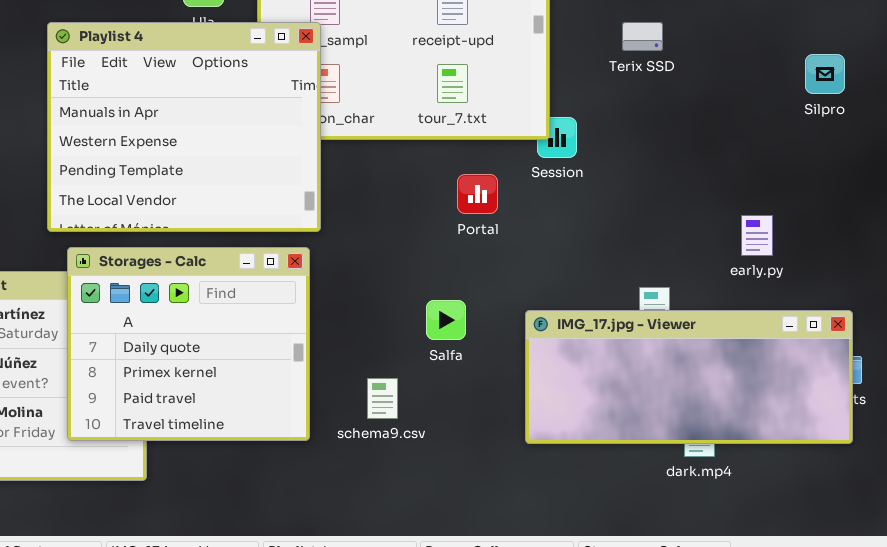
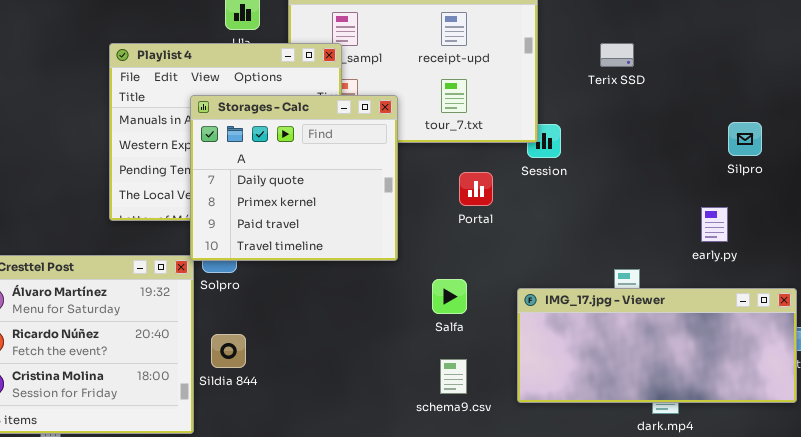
Silpro: [805,54,845,94] -> [728,122,762,156], moved
Storages - Calc: [67,247,310,441] -> [190,95,398,261], moved
schema9.csv: [367,378,398,419] -> [440,359,467,394], moved

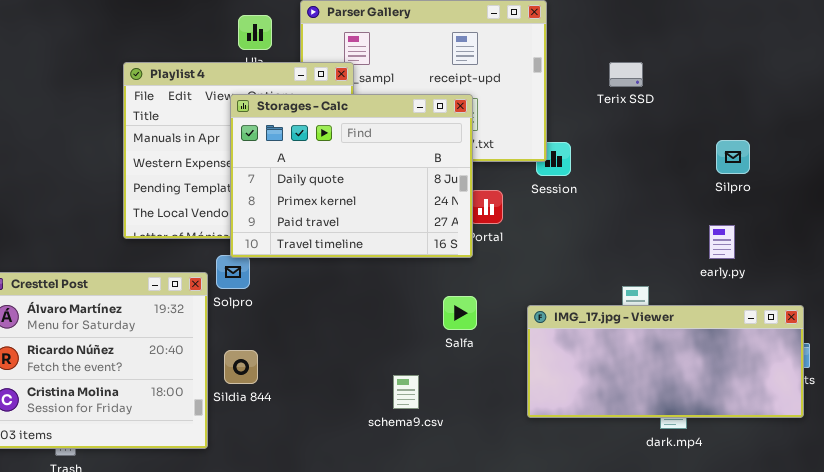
Storages - Calc: [190,95,398,261] -> [230,94,473,258], moved, resized
Silpro: [728,122,762,156] -> [716,140,750,174], moved
schema9.csv: [440,359,467,394] -> [393,375,419,409], moved

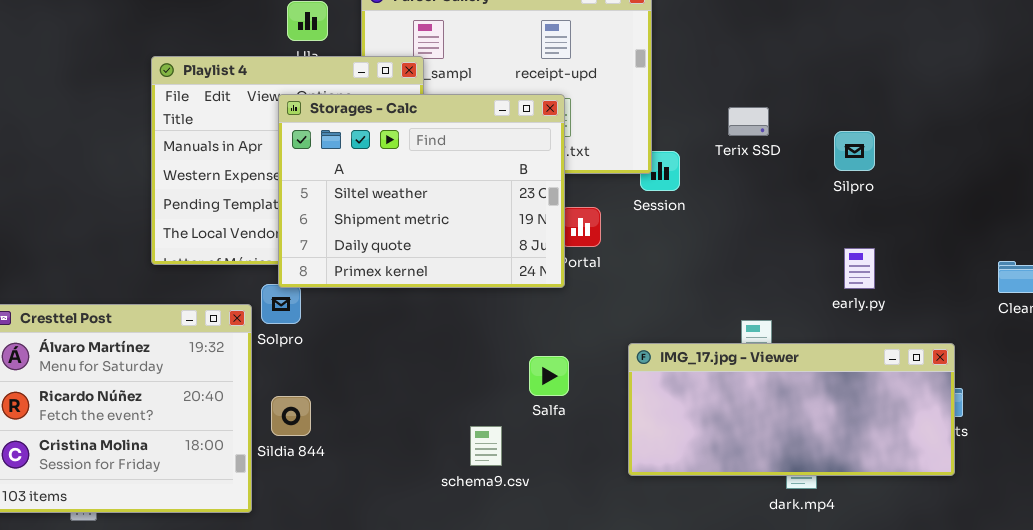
Terix SSD: [609,62,643,87] -> [728,107,769,136], moved
Storages - Calc: [230,94,473,258] -> [278,94,565,288], scrolled up 2 rows
Silpro: [716,140,750,174] -> [834,131,875,171], moved
Salfa: [443,296,477,330] -> [529,356,569,396], moved

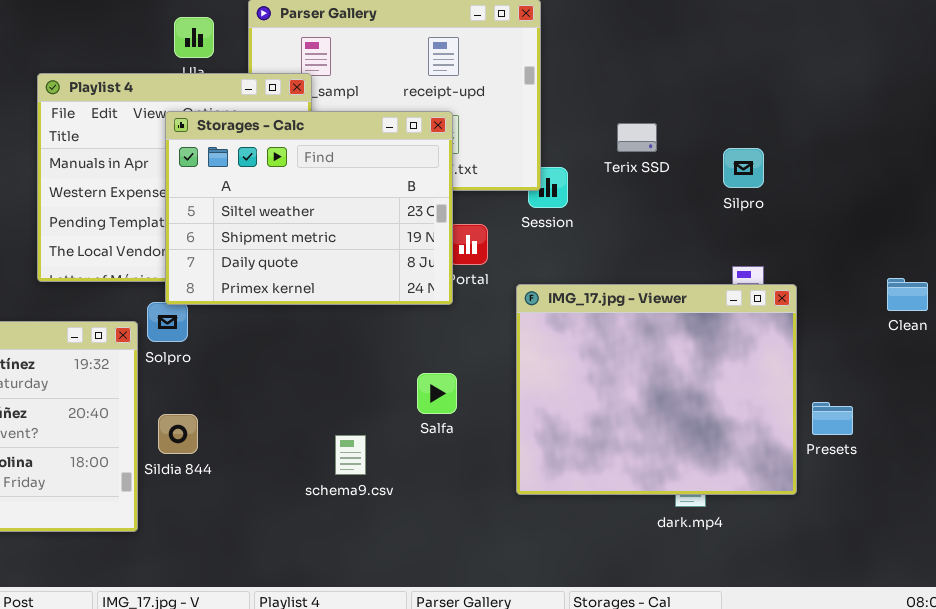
IMG_17.jpg - Viewer: [628,343,955,476] -> [516,284,797,495], resized
schema9.csv: [470,426,502,466] -> [335,435,366,475], moved

